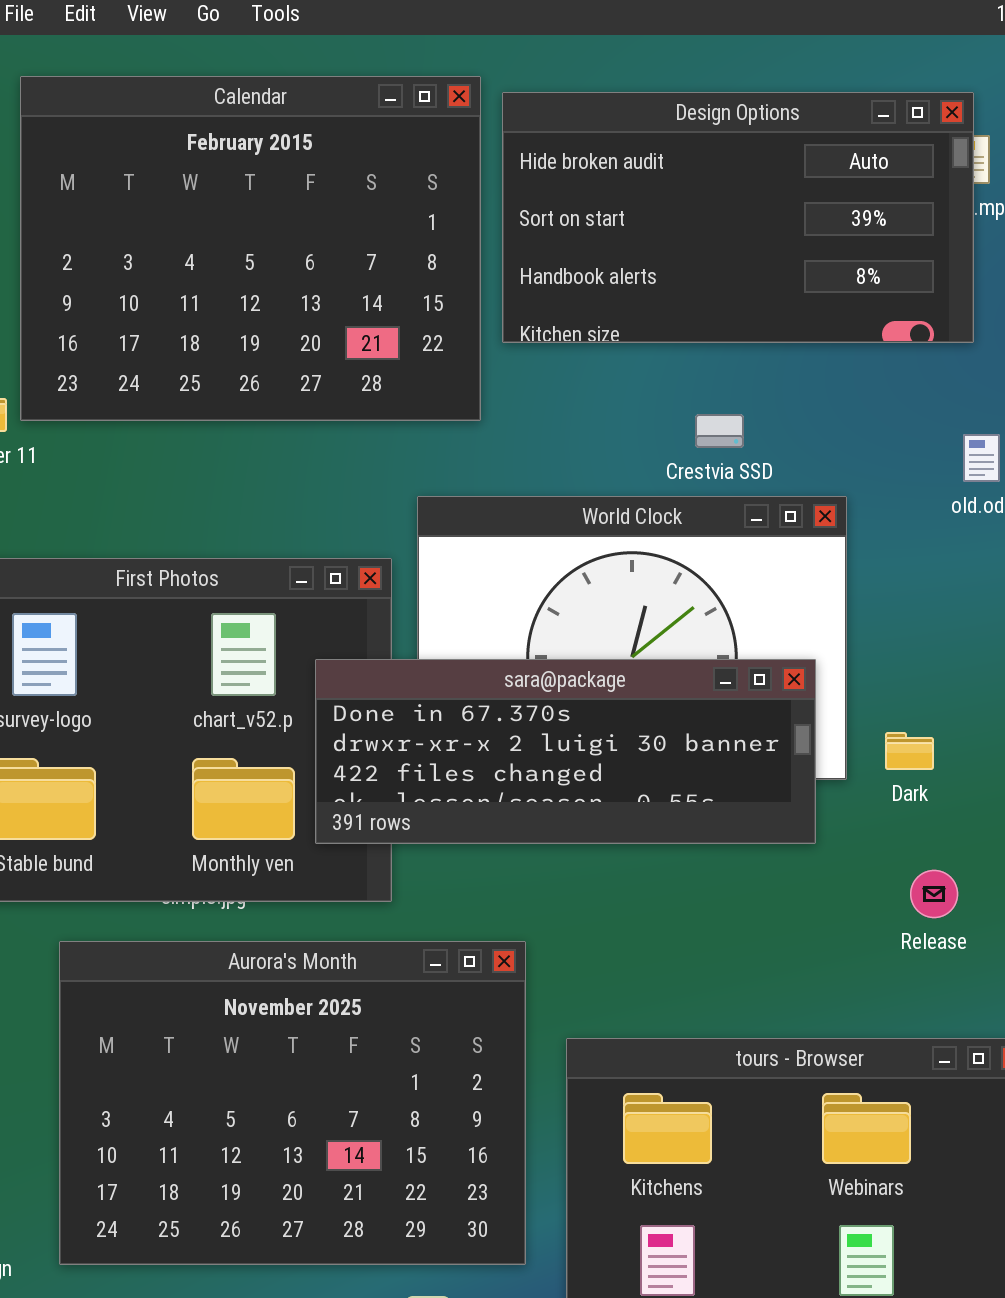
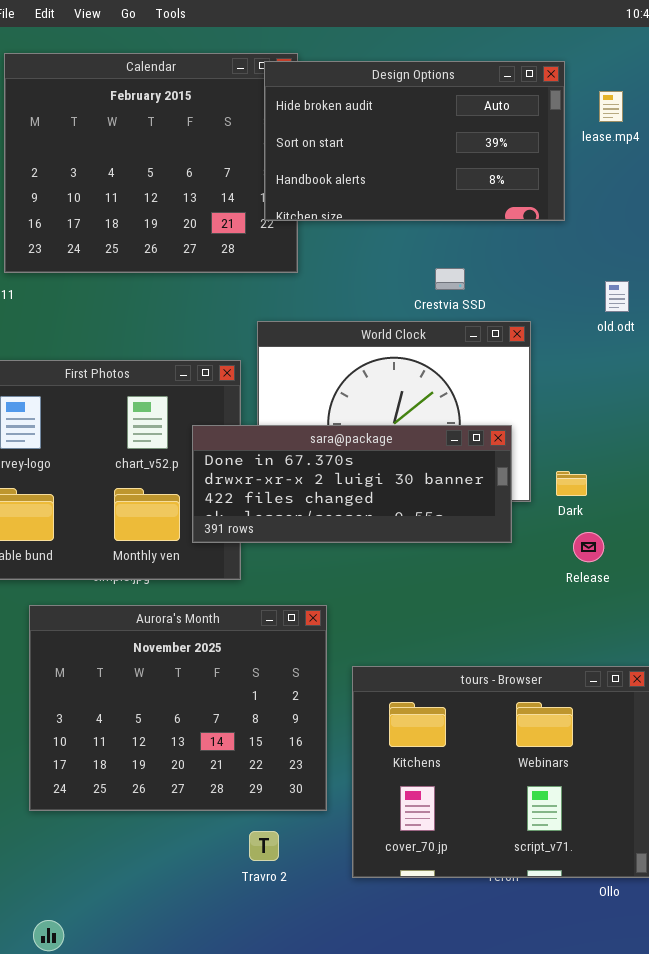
Design Options: [502,92,974,343] -> [264,61,565,221], moved
Release: [910,870,958,918] -> [573,532,604,562], moved

